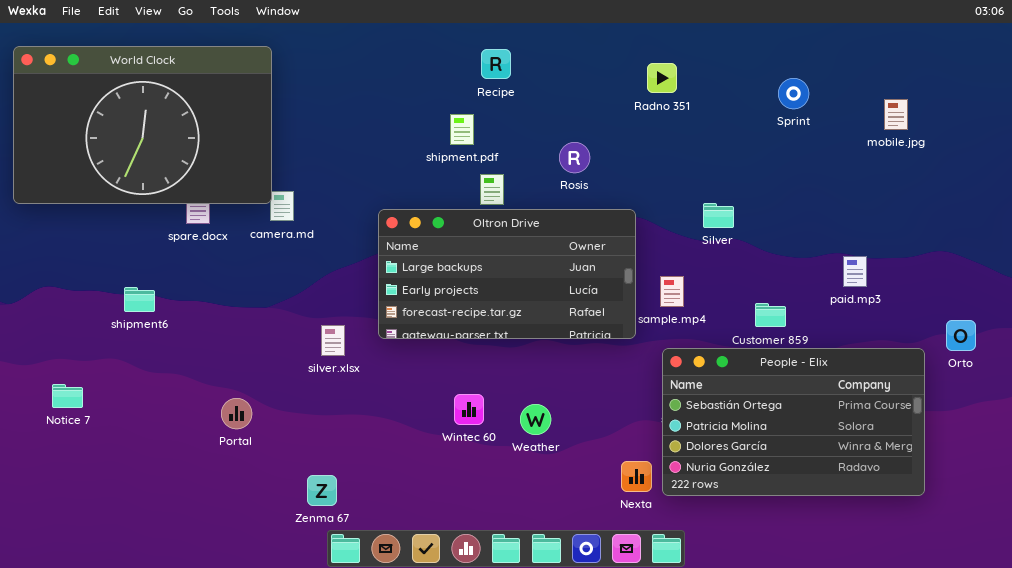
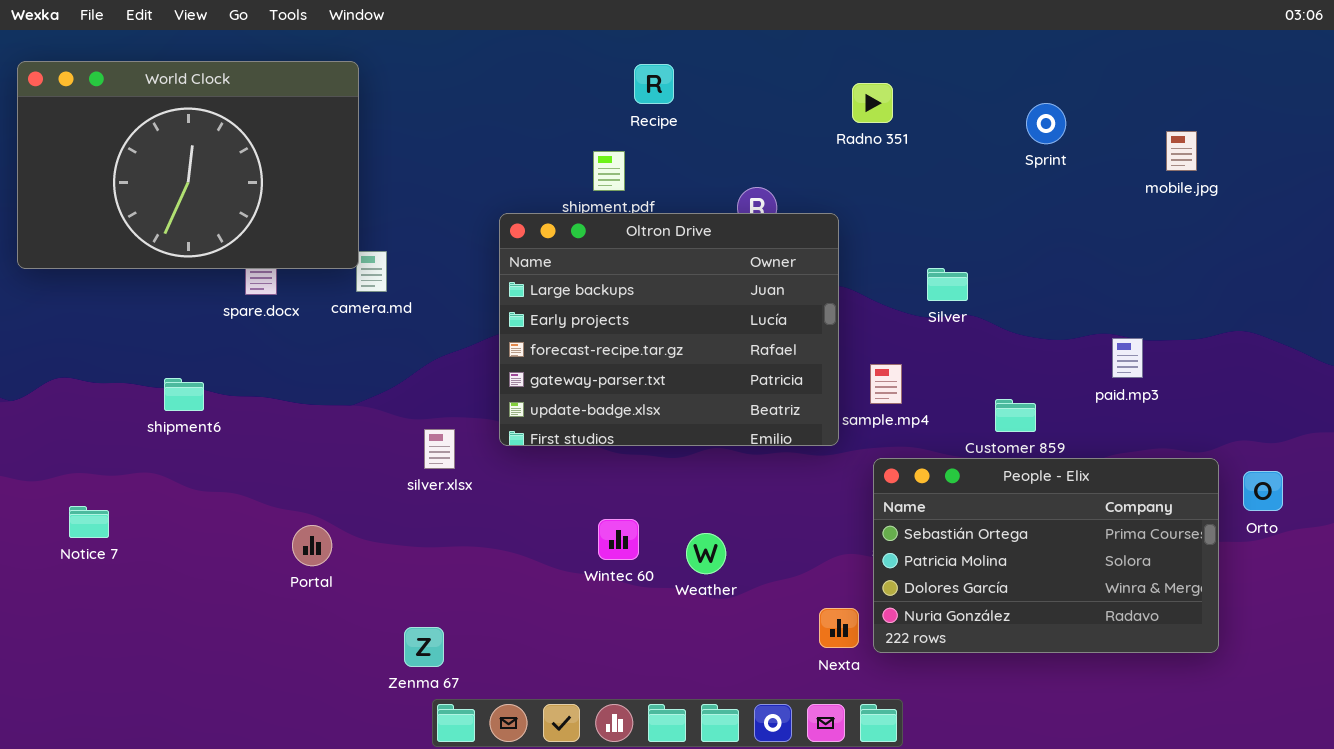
Oltron Drive: [378,209,636,339] -> [499,213,839,446], resized
Orto: [946,320,976,351] -> [1243,471,1283,511], moved

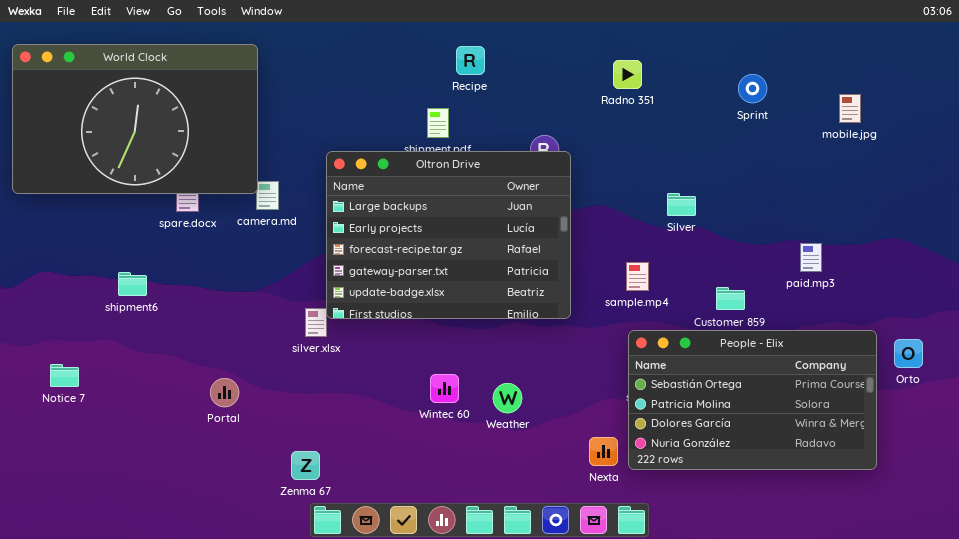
Oltron Drive: [499,213,839,446] -> [326,151,571,319], moved

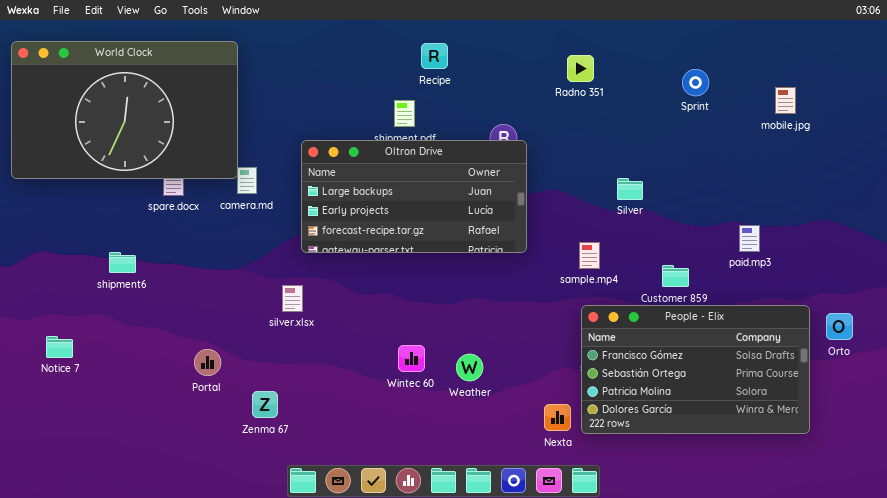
Oltron Drive: [326,151,571,319] -> [301,140,527,253], resized
People - Elix: [628,330,877,470] -> [581,305,810,434], scrolled up 1 row
Zenma 67: [291,451,320,480] -> [252,391,278,418], moved

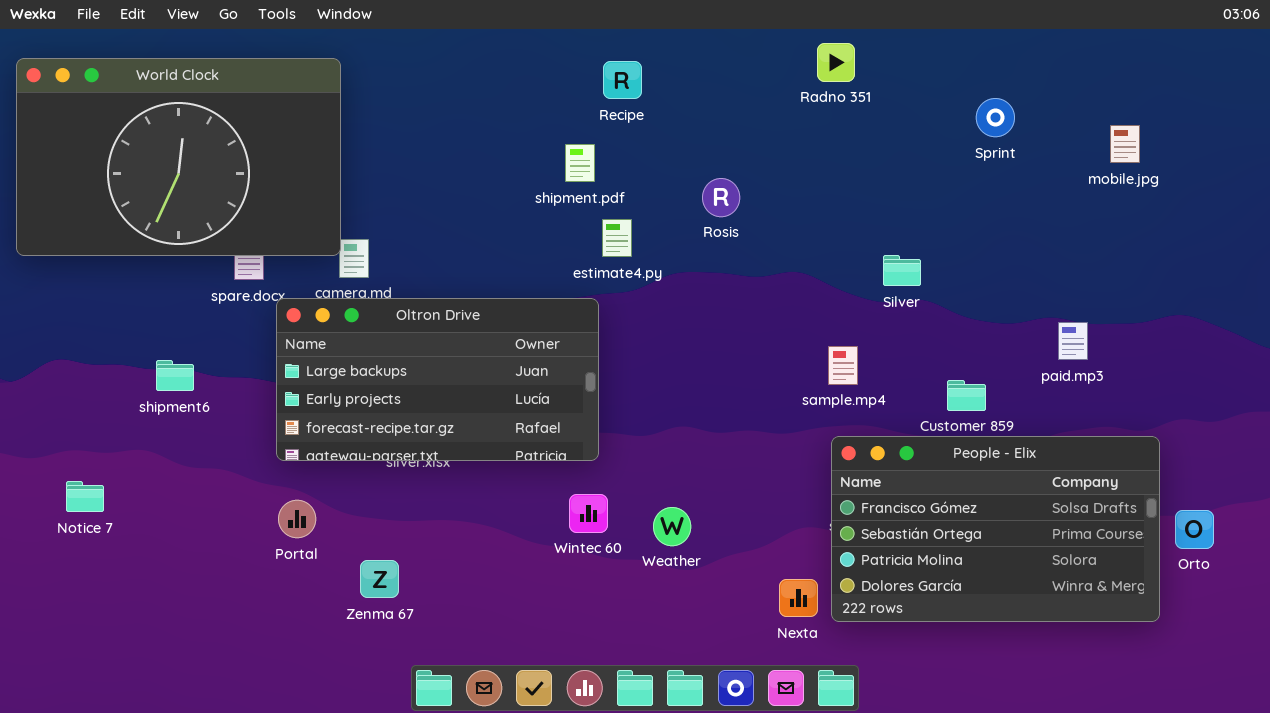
Radno 351: [567,55,594,82] -> [817,43,855,82], moved
Oltron Drive: [301,140,527,253] -> [276,298,599,461], moved
Orto: [826,313,853,340] -> [1175,510,1214,549], moved

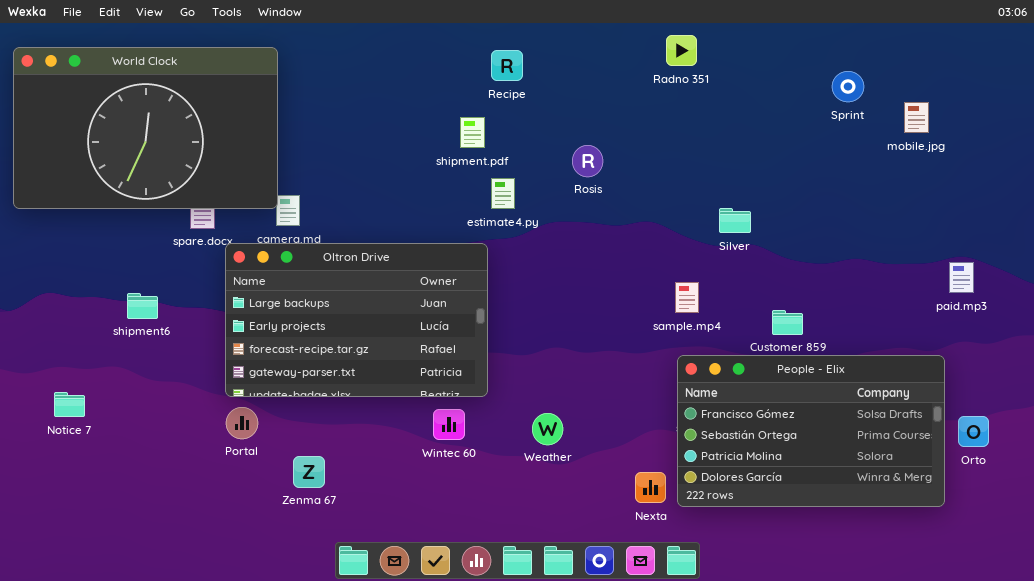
Sprint: [976,98,1015,137] -> [832,71,864,102], moved
Oltron Drive: [276,298,599,461] -> [225,243,488,397], resized
paid.mp3: [1058,322,1088,360] -> [949,262,974,293], moved
Wintec 60: [569,494,608,533] -> [433,409,465,440], moved

